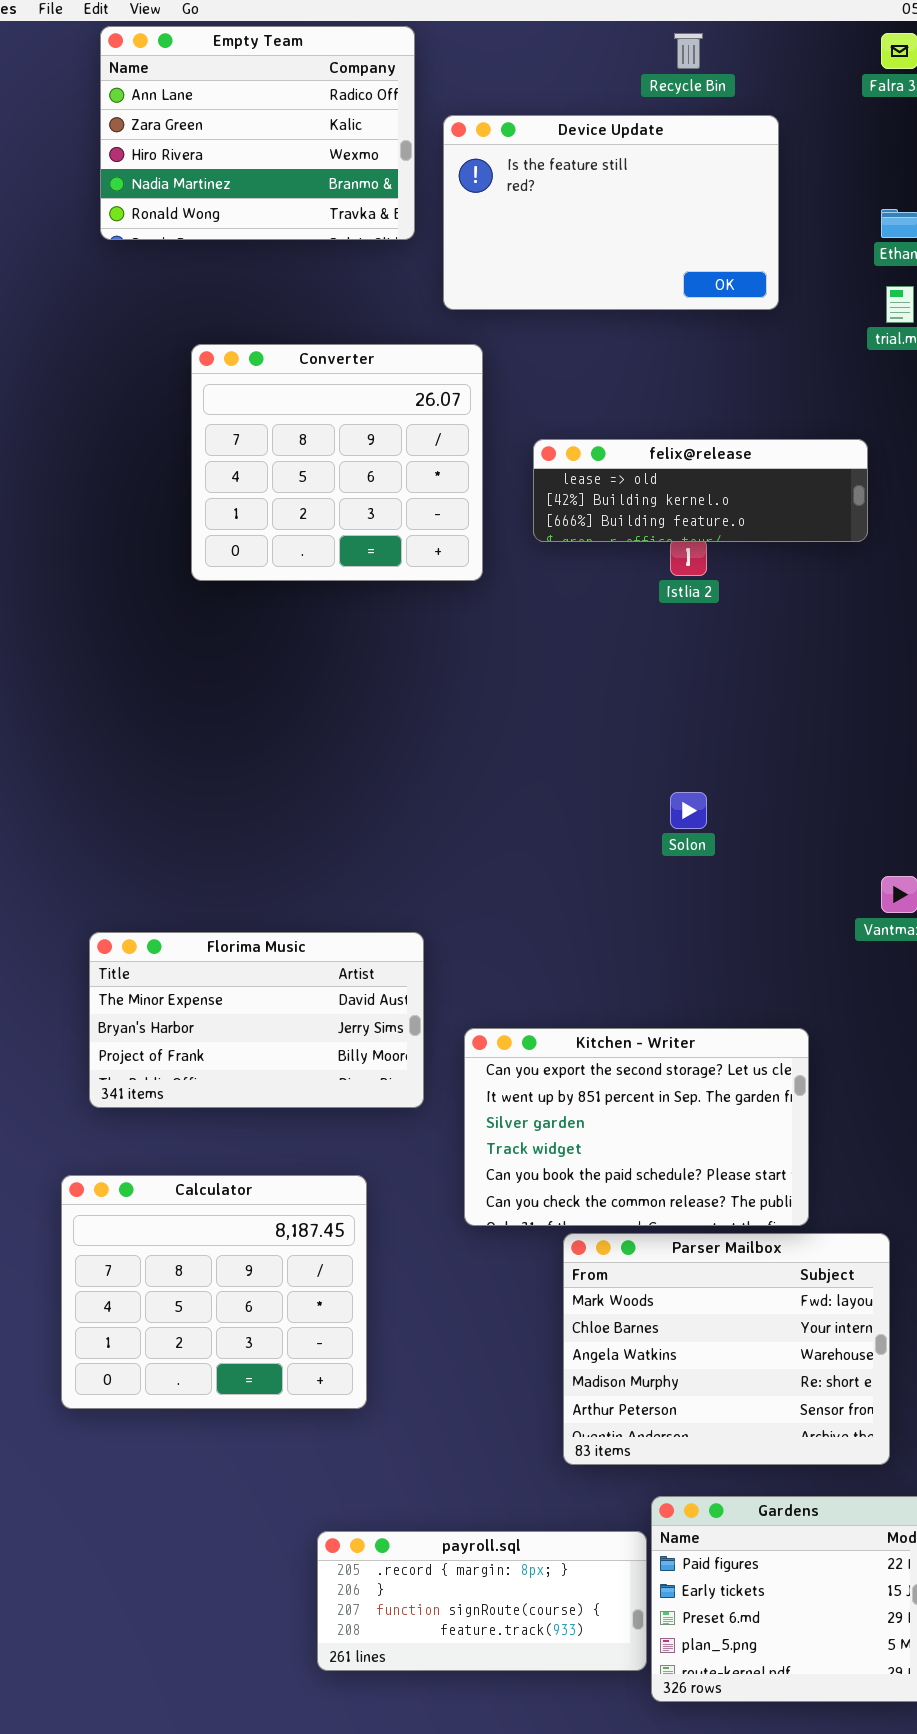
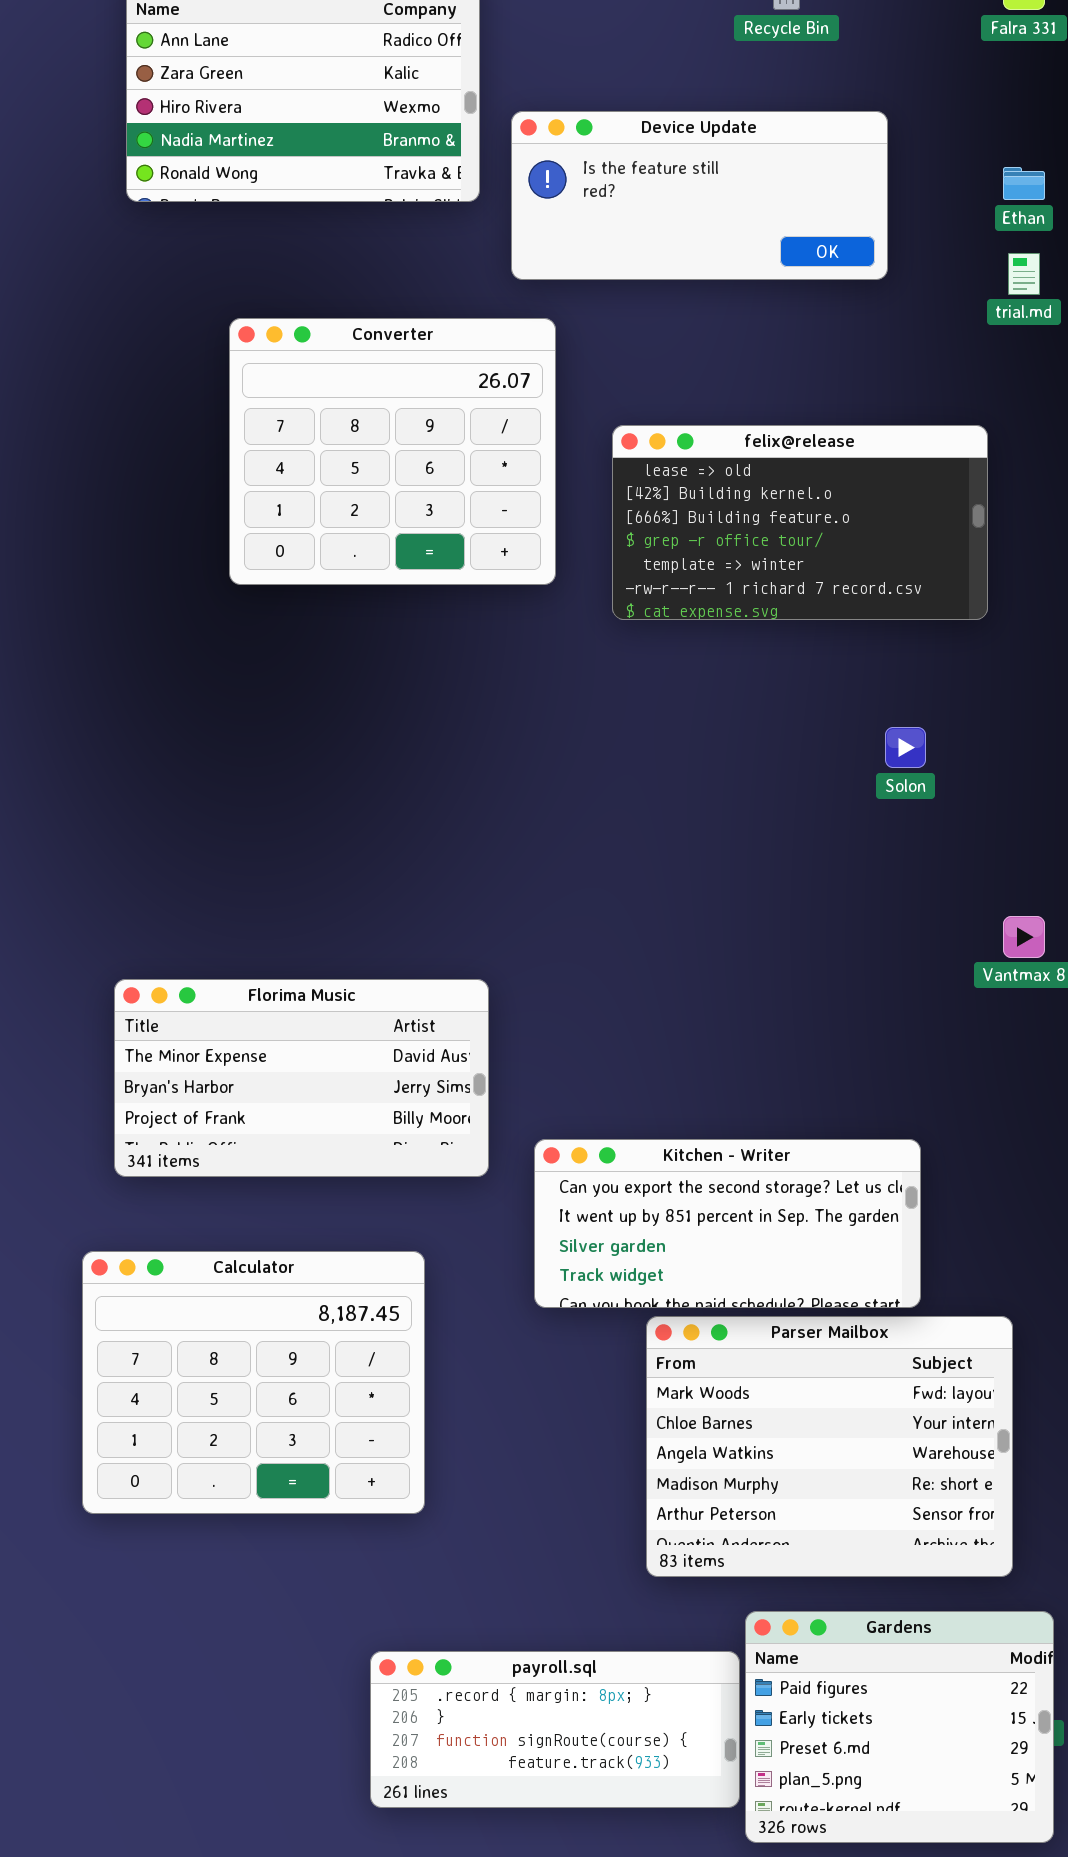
Device Update: [443,115,779,310] -> [511,111,888,280], resized
felix@release: [533,439,868,542] -> [612,425,988,620], resized
Solon: [670,792,707,829] -> [885,727,926,768], moved
Kitchen - Writer: [464,1028,809,1226] -> [534,1139,921,1308], resized

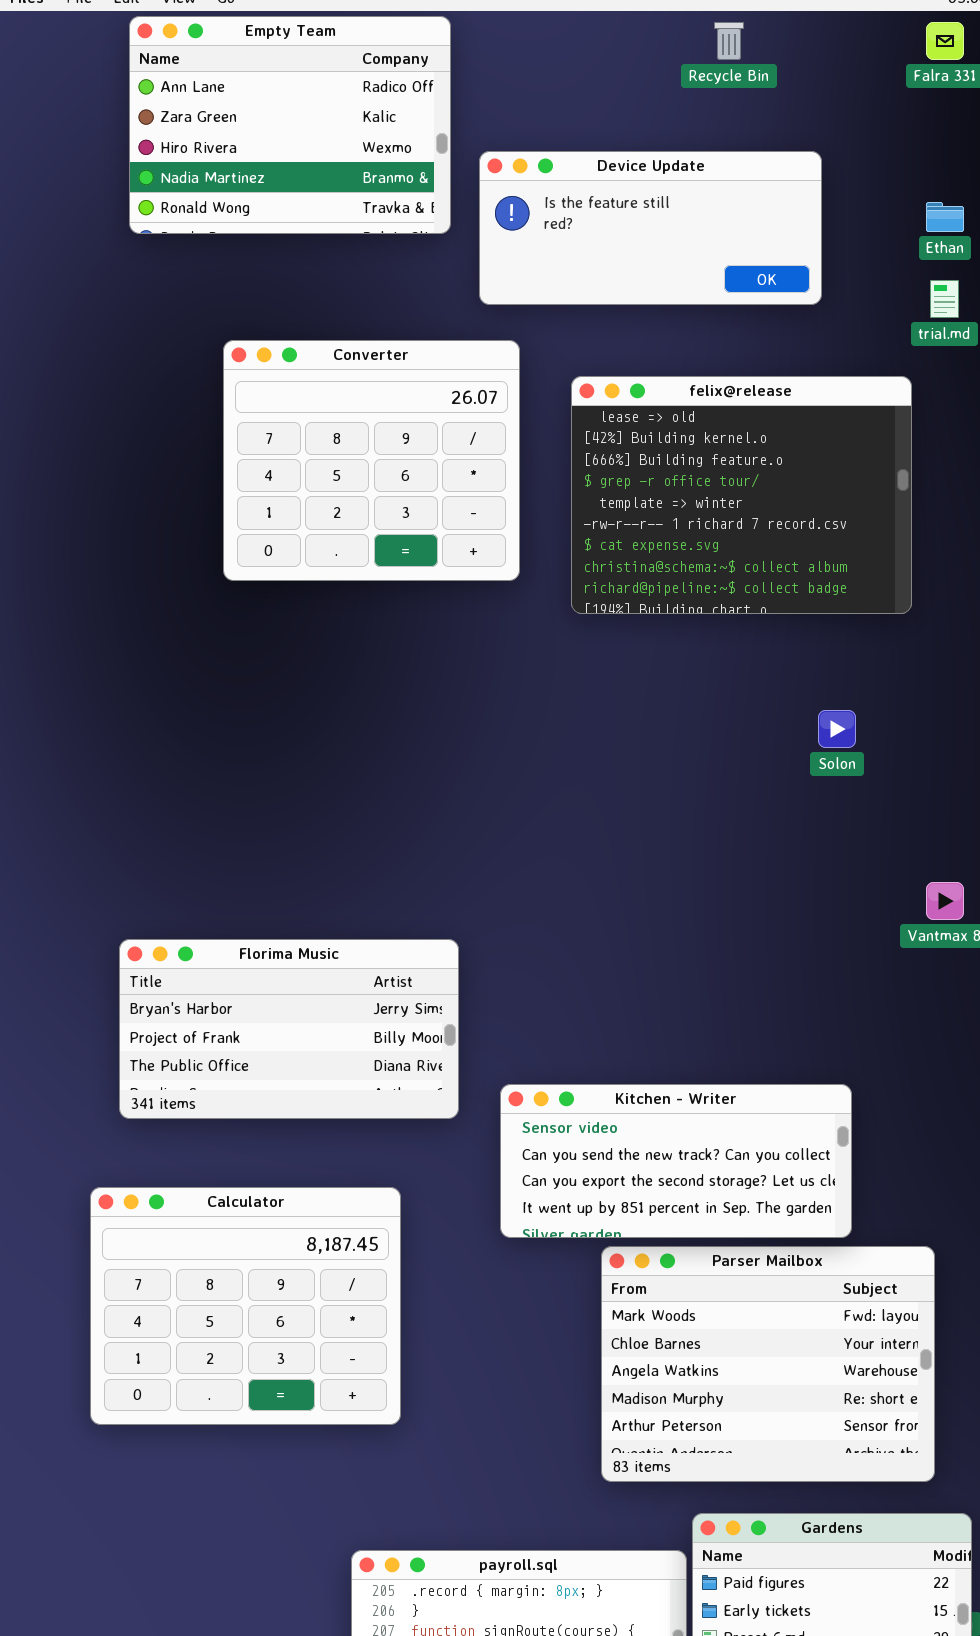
felix@release: [612,425,988,620] -> [571,376,912,614], resized
Florima Music: [114,979,489,1177] -> [119,939,459,1119], scrolled down 1 row
Kitchen - Writer: [534,1139,921,1308] -> [500,1084,852,1238], scrolled up 2 rows

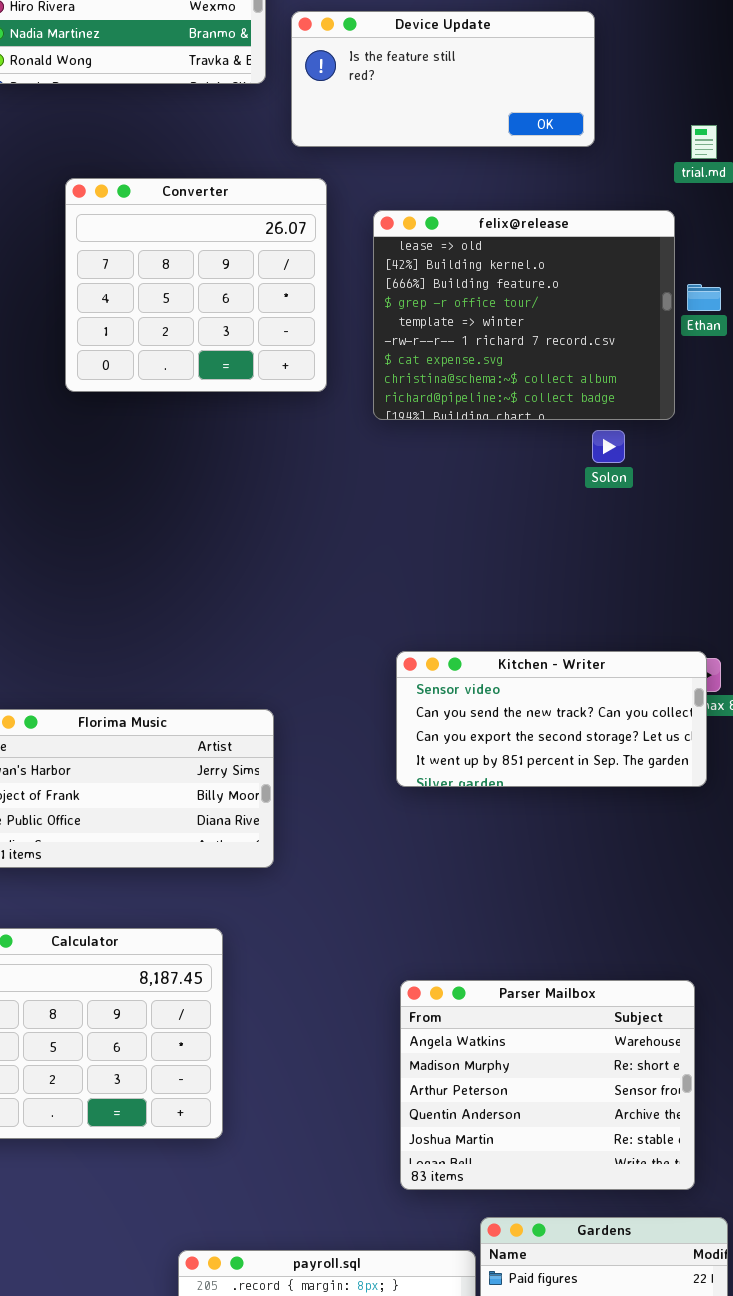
Ethan: [926,202,964,232] -> [687,284,721,311], moved
Solon: [818,710,856,748] -> [592,430,625,463], moved
Kitchen - Writer: [500,1084,852,1238] -> [396,651,707,787], moved
Parser Mailbox: [601,1246,935,1482] -> [400,980,695,1190], scrolled down 2 rows

